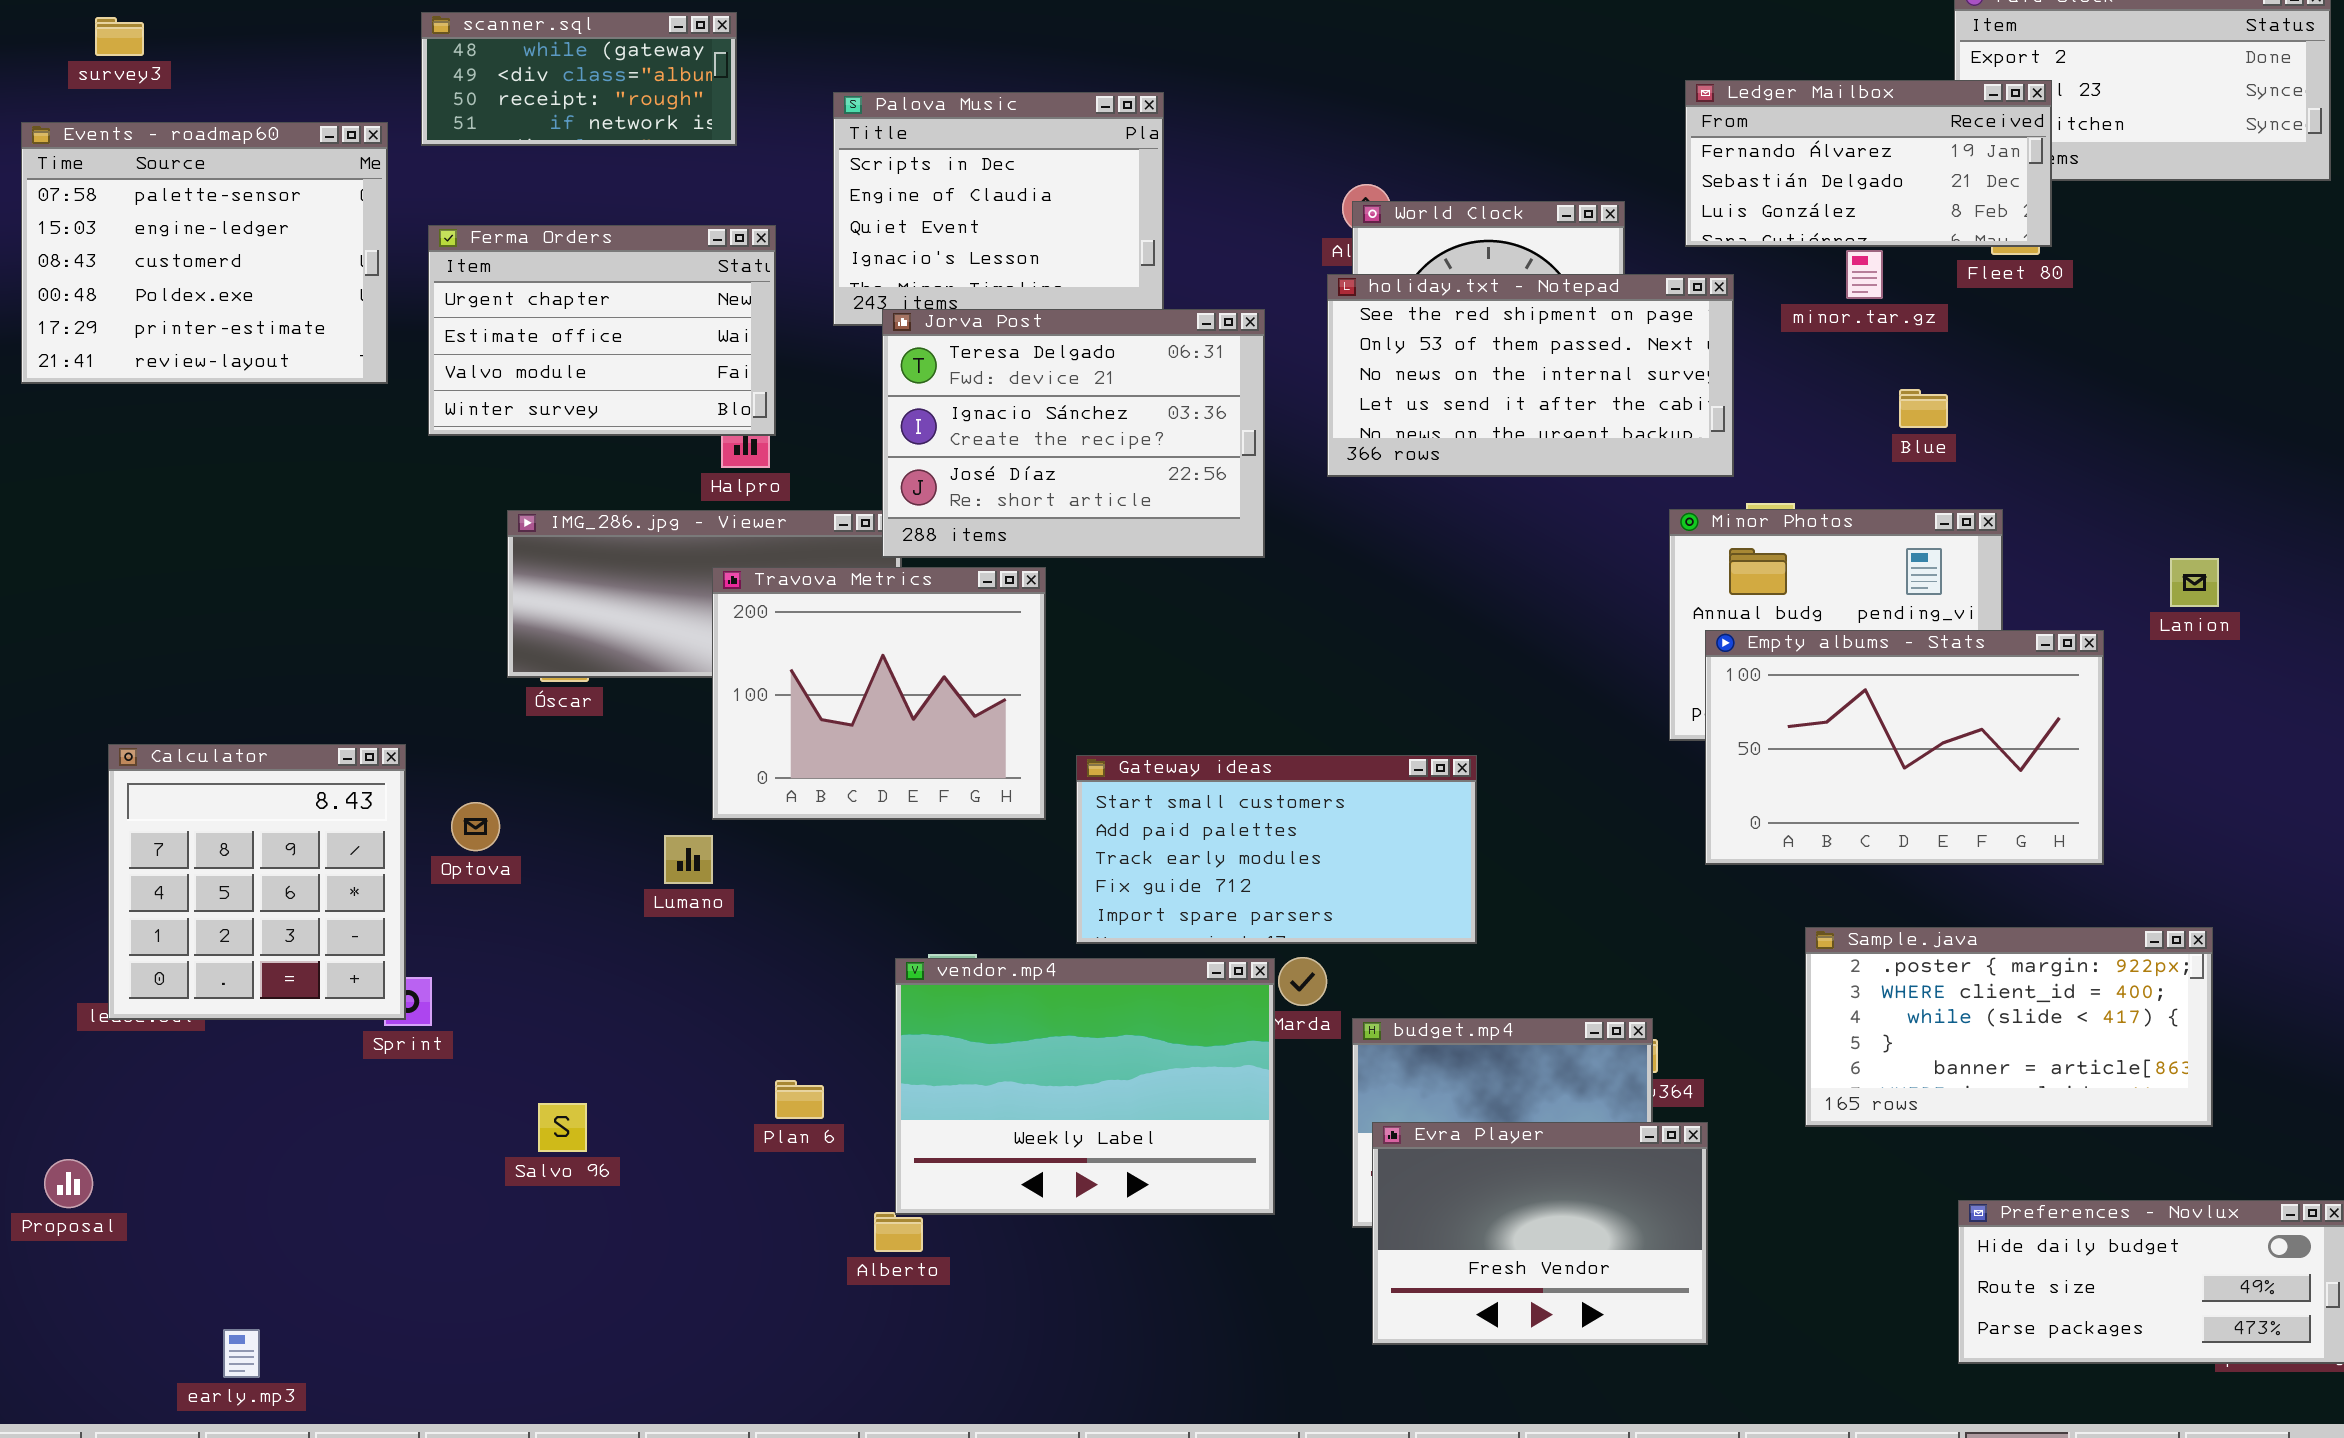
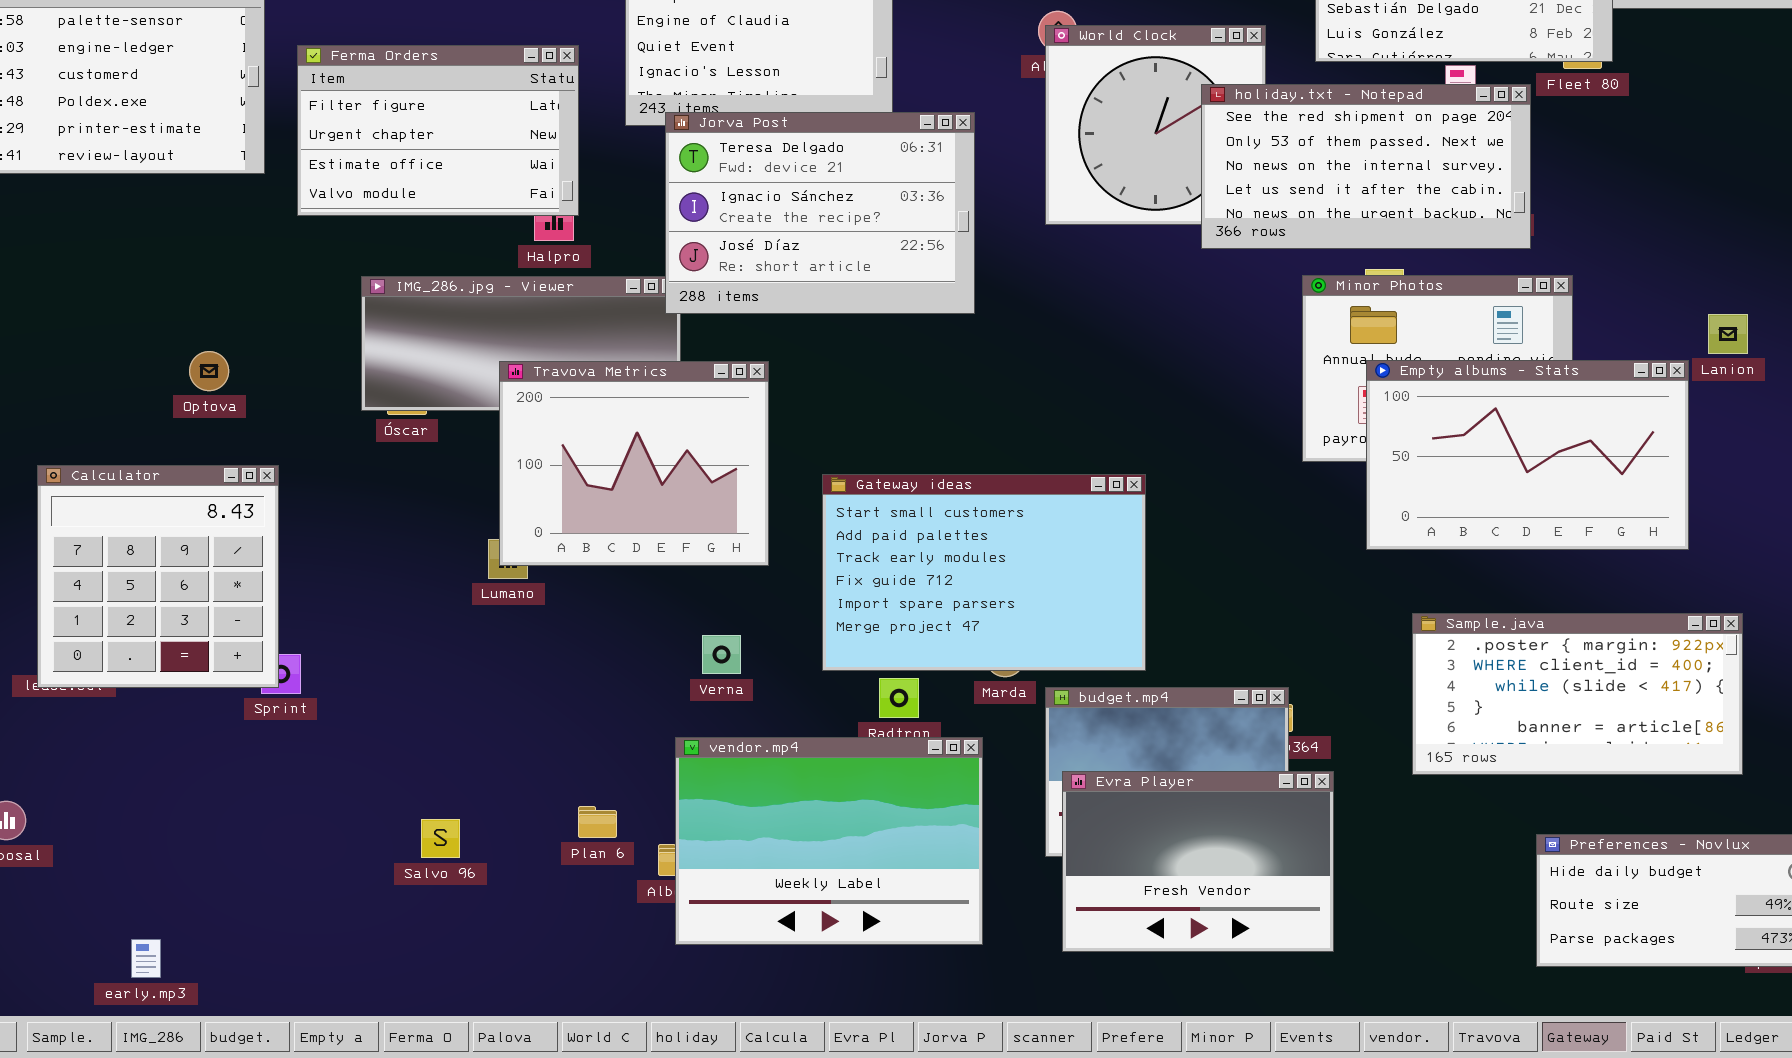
Ferma Orders: [428,225,776,436] -> [297,45,579,216], scrolled up 1 row
holiday.txt - Notepad: [1327,274,1734,477] -> [1201,84,1531,249], moved
Travova Metrics: [712,567,1046,820] -> [499,361,769,566], moved
Empty albums - Stats: [1705,630,2104,865] -> [1366,360,1689,550], moved
Gateway ideas: [1076,755,1477,944] -> [822,474,1146,671], resized
Optova: [451,802,500,851] -> [189,351,229,391], moved
vendor.mp4: [895,958,1275,1215] -> [675,737,983,945], moved
Plan 6: [775,1080,824,1119] -> [578,806,617,838], moved
Salvo 96: [538,1103,587,1152] -> [421,819,460,858], moved

